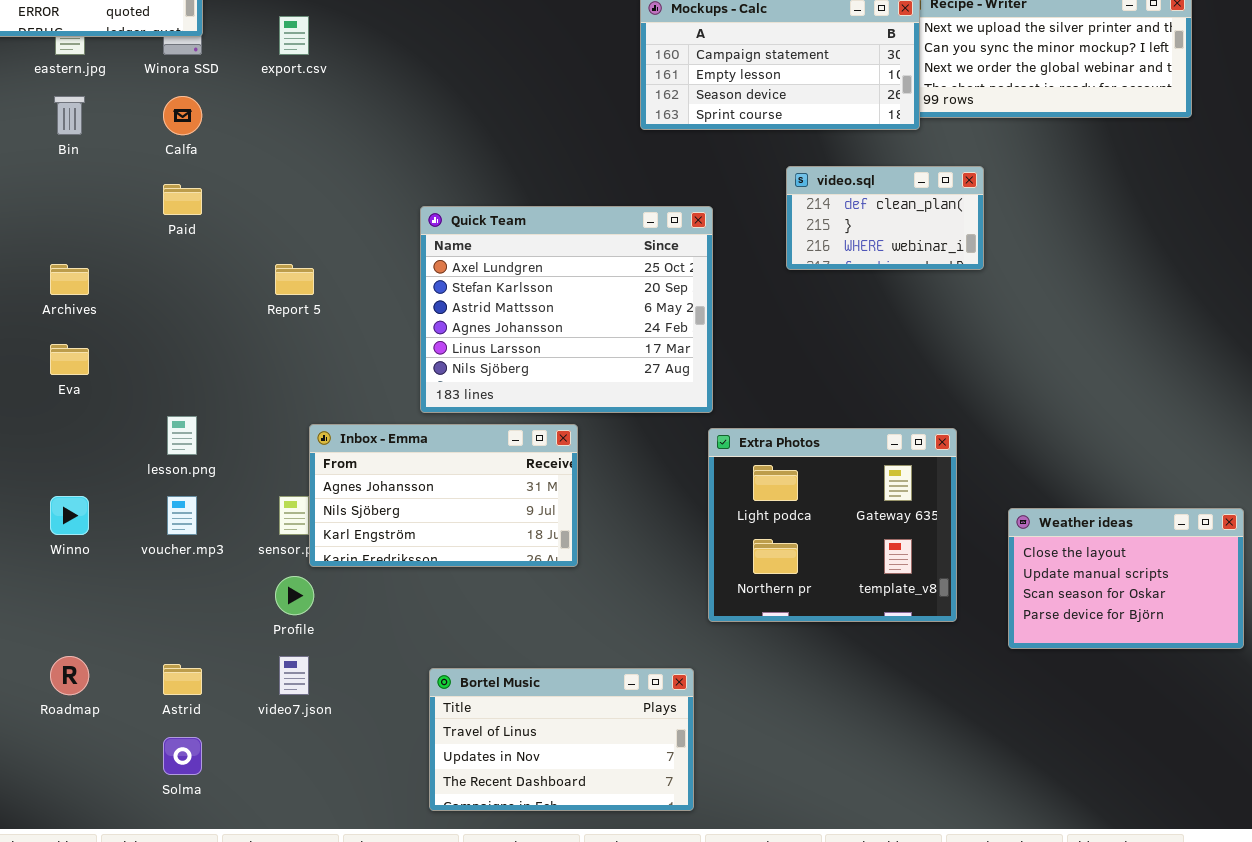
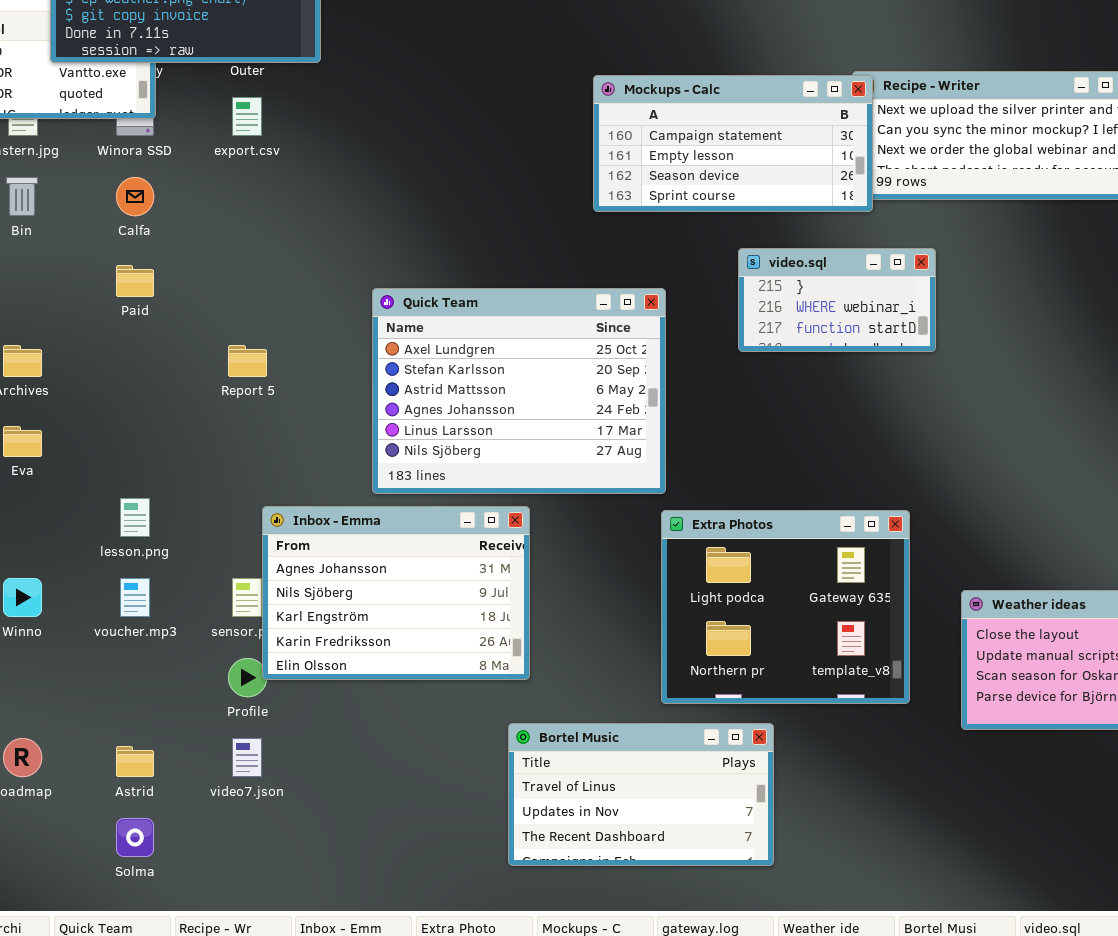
video.sql: [786,166,984,270] -> [738,248,936,352], scrolled down 1 row
Inbox - Emma: [309,424,578,567] -> [262,506,530,680], resized
Bortel Music: [429,668,694,811] -> [508,723,774,866], moved

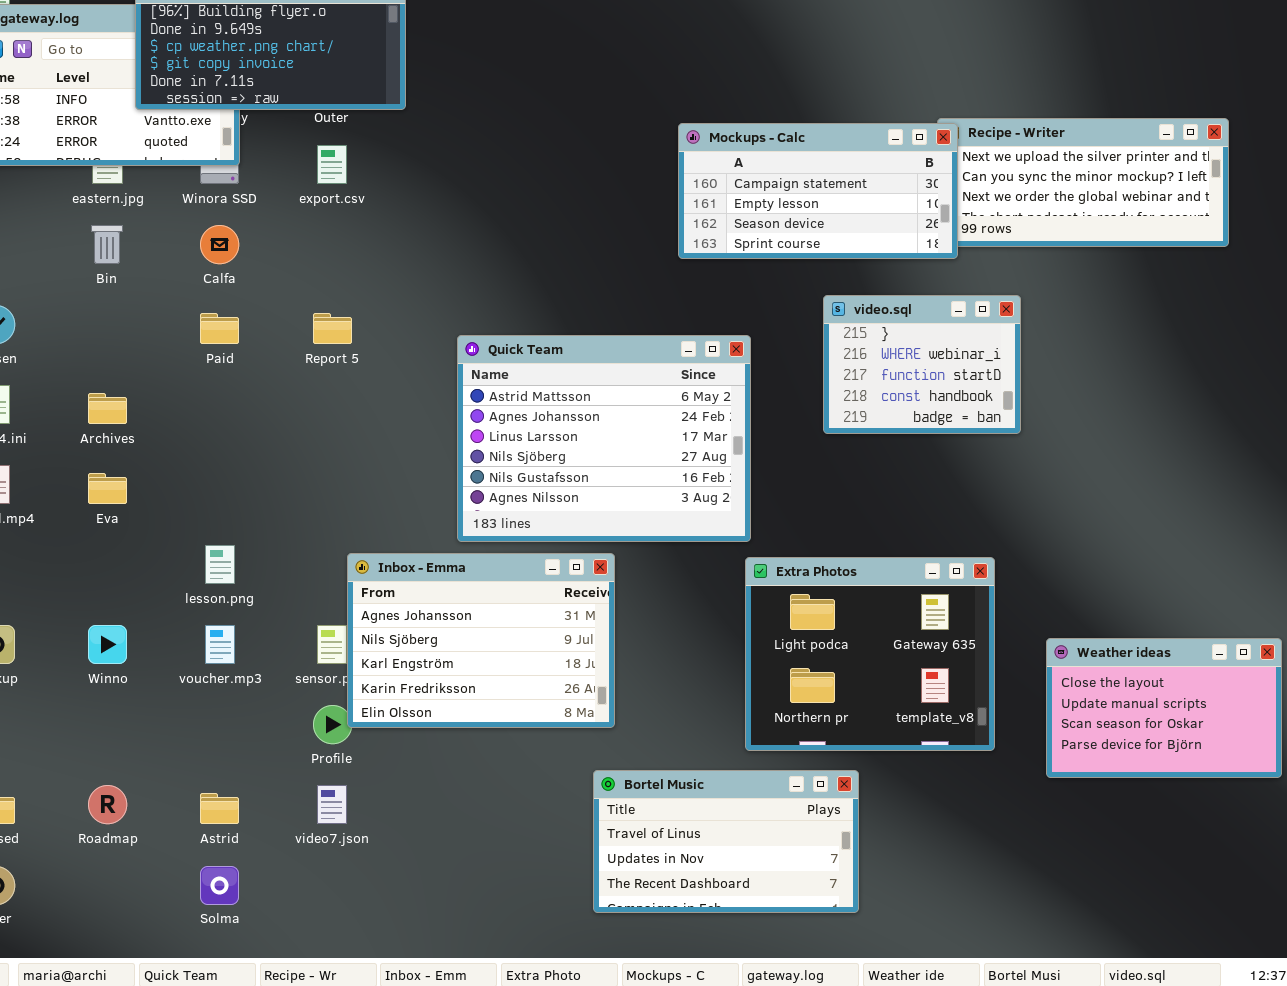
video.sql: [738,248,936,352] -> [823,295,1021,434], resized
Quick Team: [372,288,666,494] -> [457,335,751,542], scrolled down 2 rows
Report 5: [228,345,267,377] -> [313,313,352,344], moved

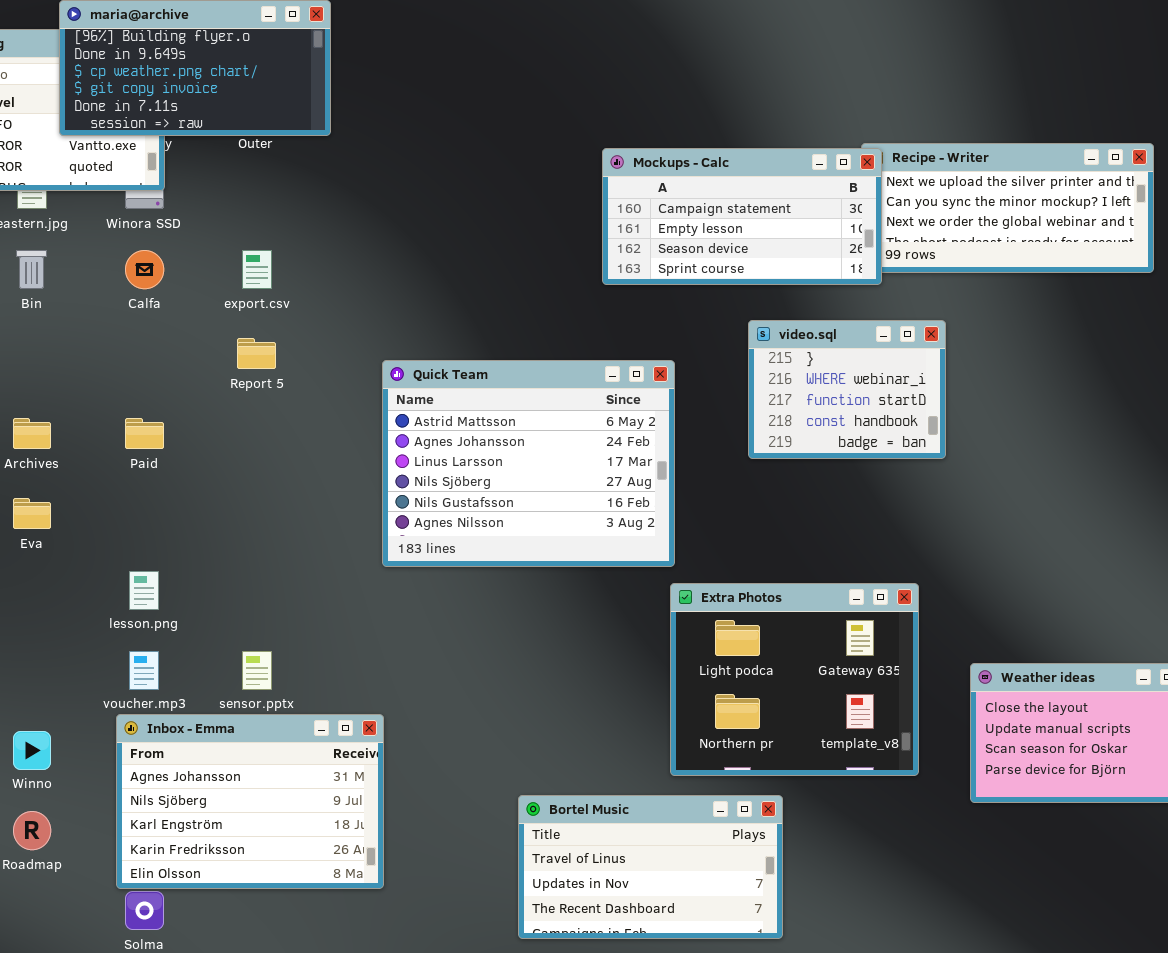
export.csv: [317,145,347,184] -> [242,250,272,289], moved
Paid: [200,313,239,344] -> [125,418,164,449], moved
Inbox - Emma: [347,553,615,728] -> [116,714,384,889], moved
Winno: [88,625,127,664] -> [13,731,51,770], moved

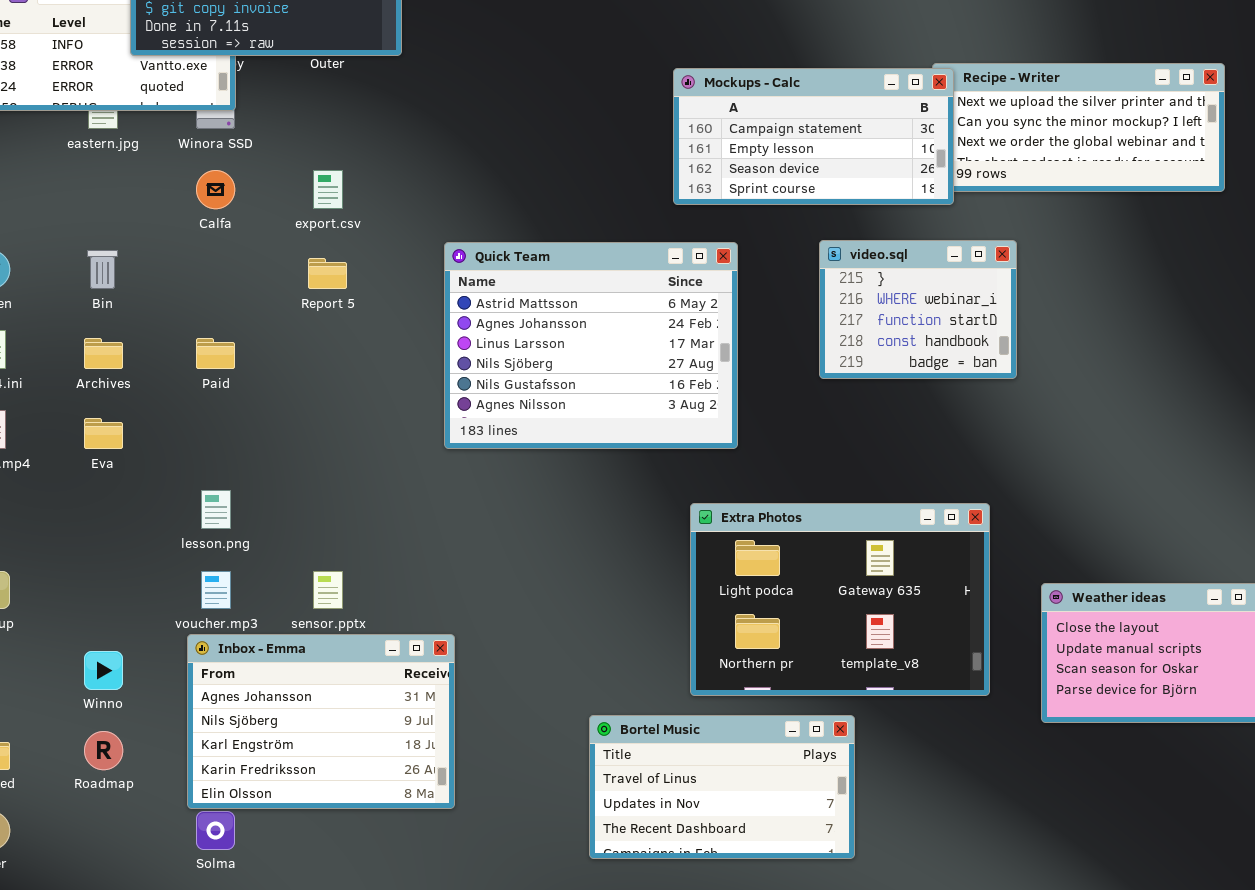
Bin: [16,250,47,289] -> [87,250,118,289], moved
Quick Team: [382,360,675,567] -> [444,242,738,449], moved
Extra Photos: [670,583,919,776] -> [690,503,990,696], resized

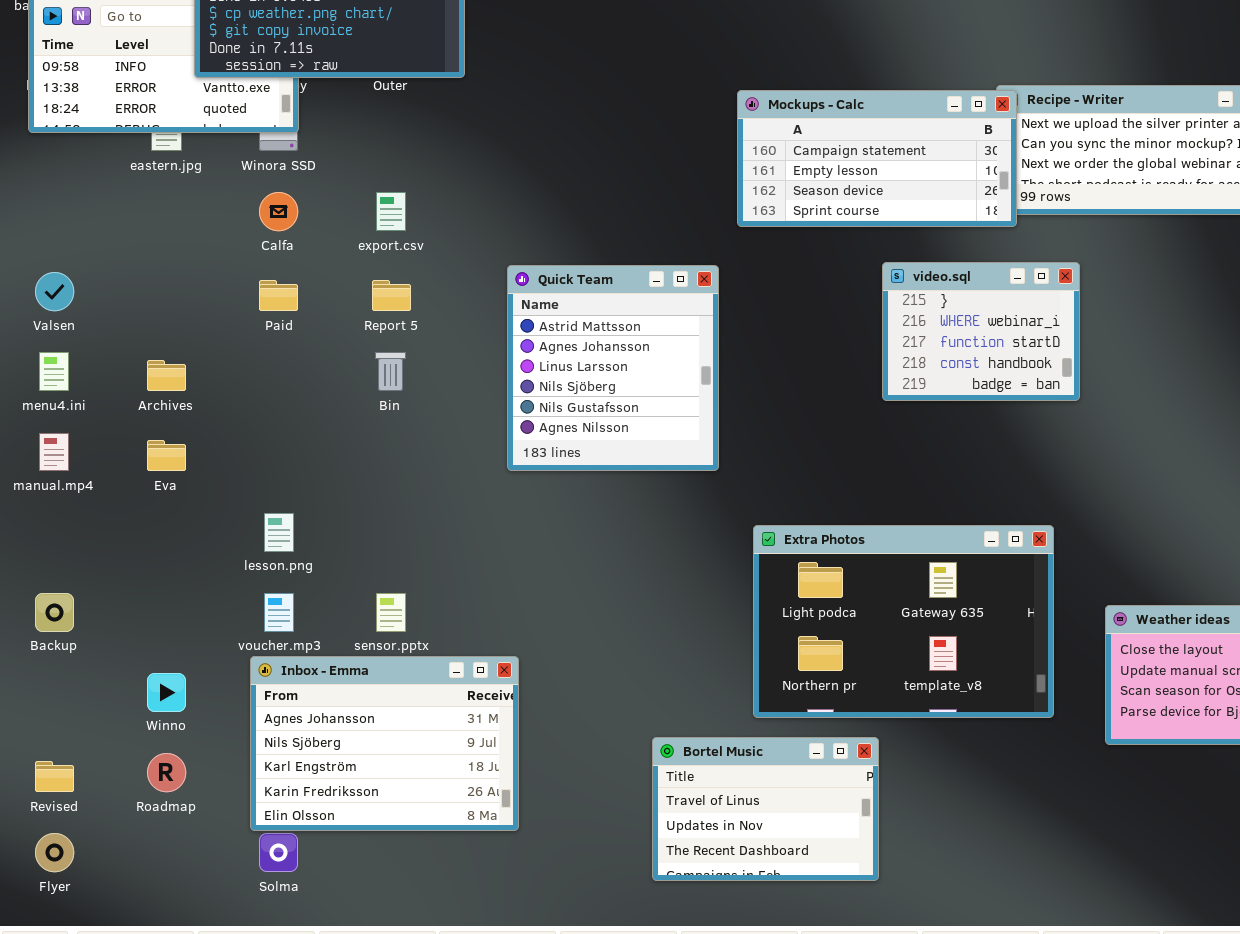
Quick Team: [444,242,738,449] -> [507,265,719,471], resized
Bin: [87,250,118,289] -> [375,352,406,391], moved
Paid: [196,338,235,369] -> [259,280,298,311], moved
Bortel Music: [589,715,855,859] -> [652,737,879,881], resized

